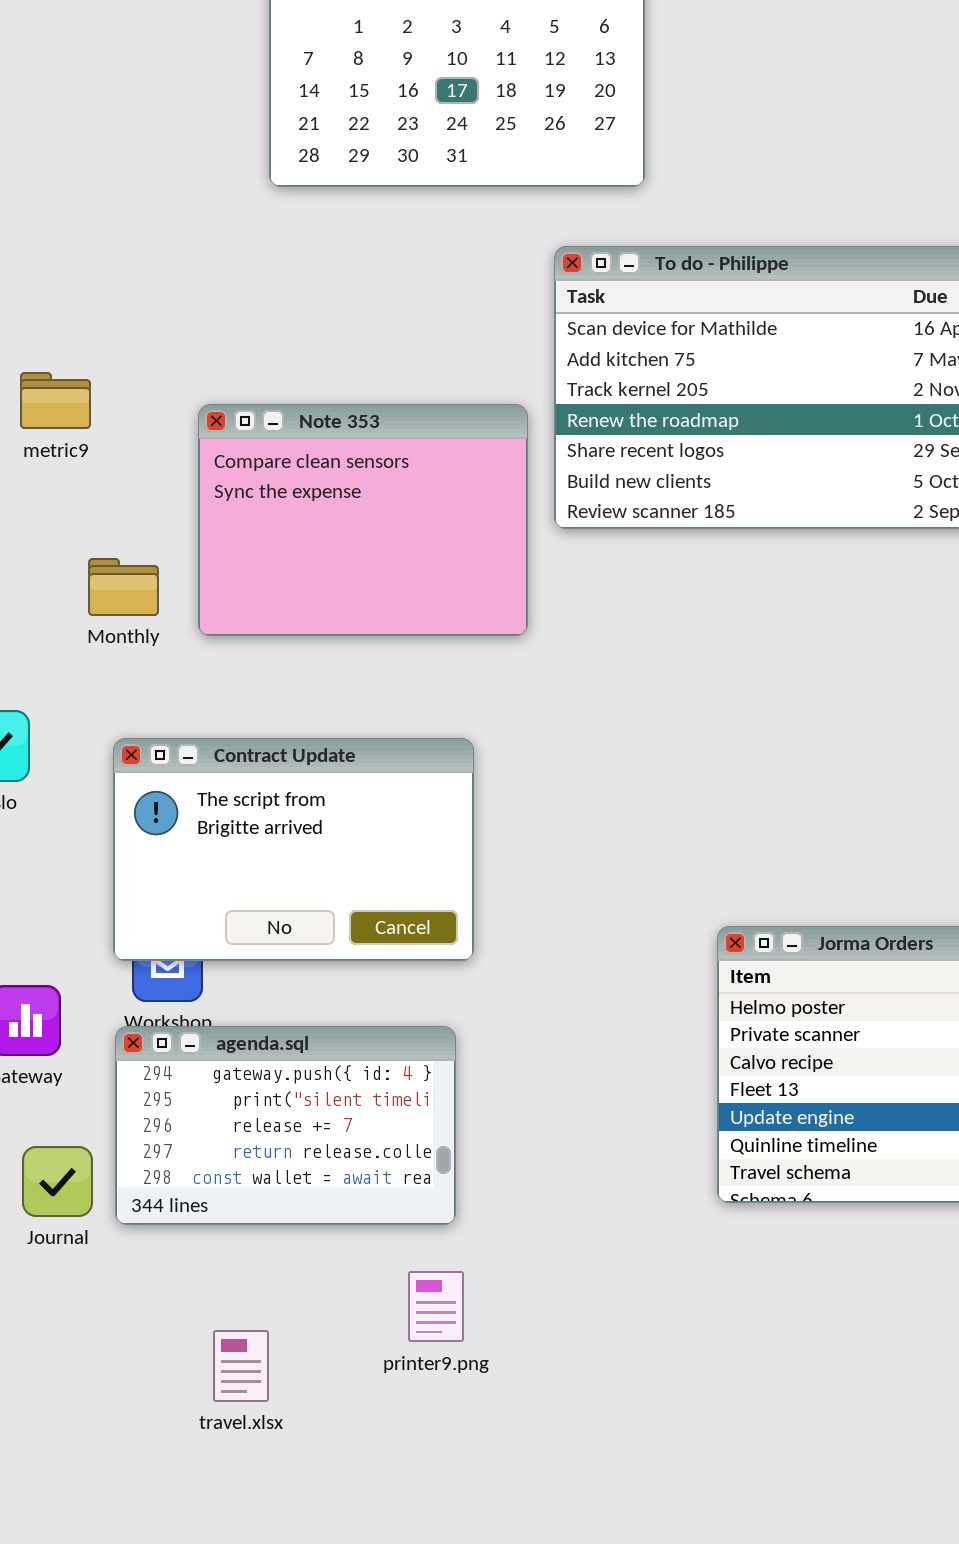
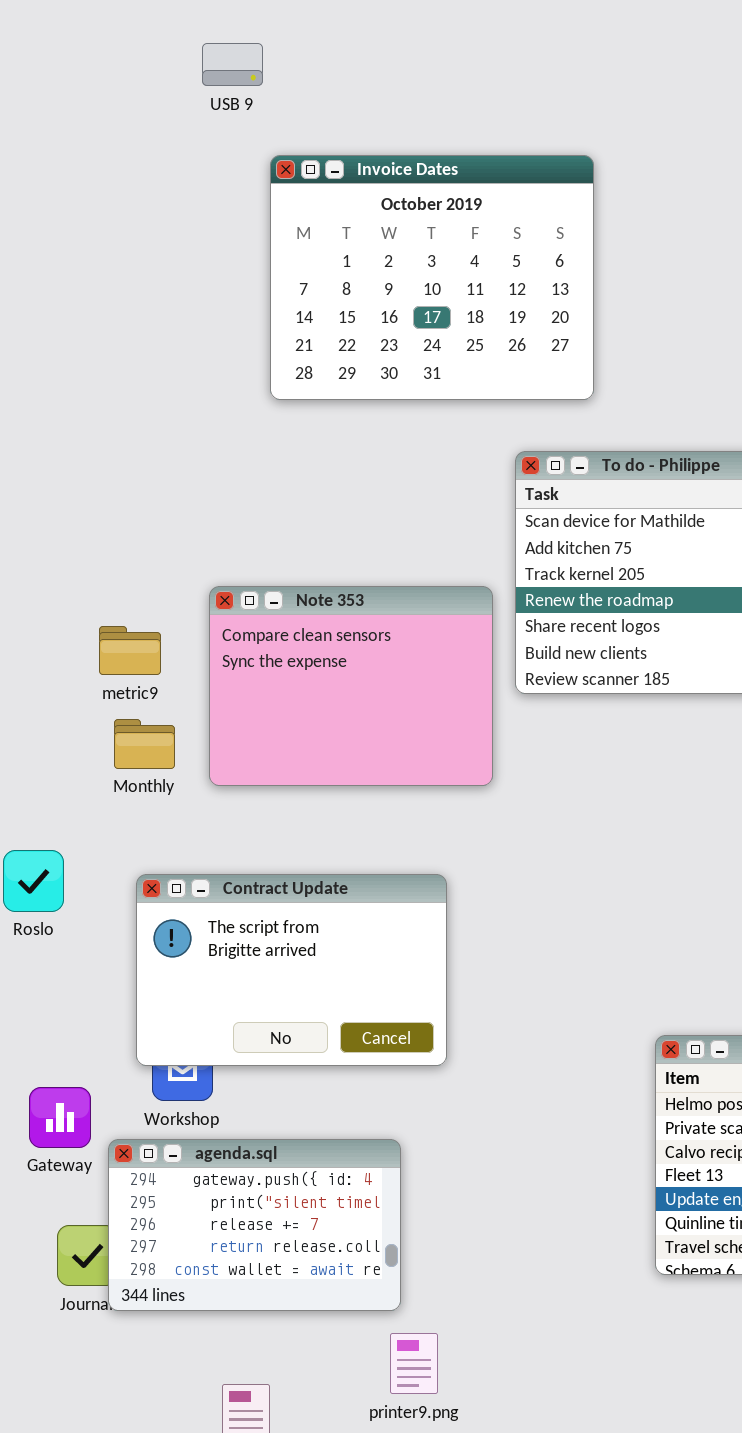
metric9: [20,372,91,429] -> [99,626,161,675], moved
agenda.sql: [115,1026,456,1225] -> [108,1139,401,1311], moved

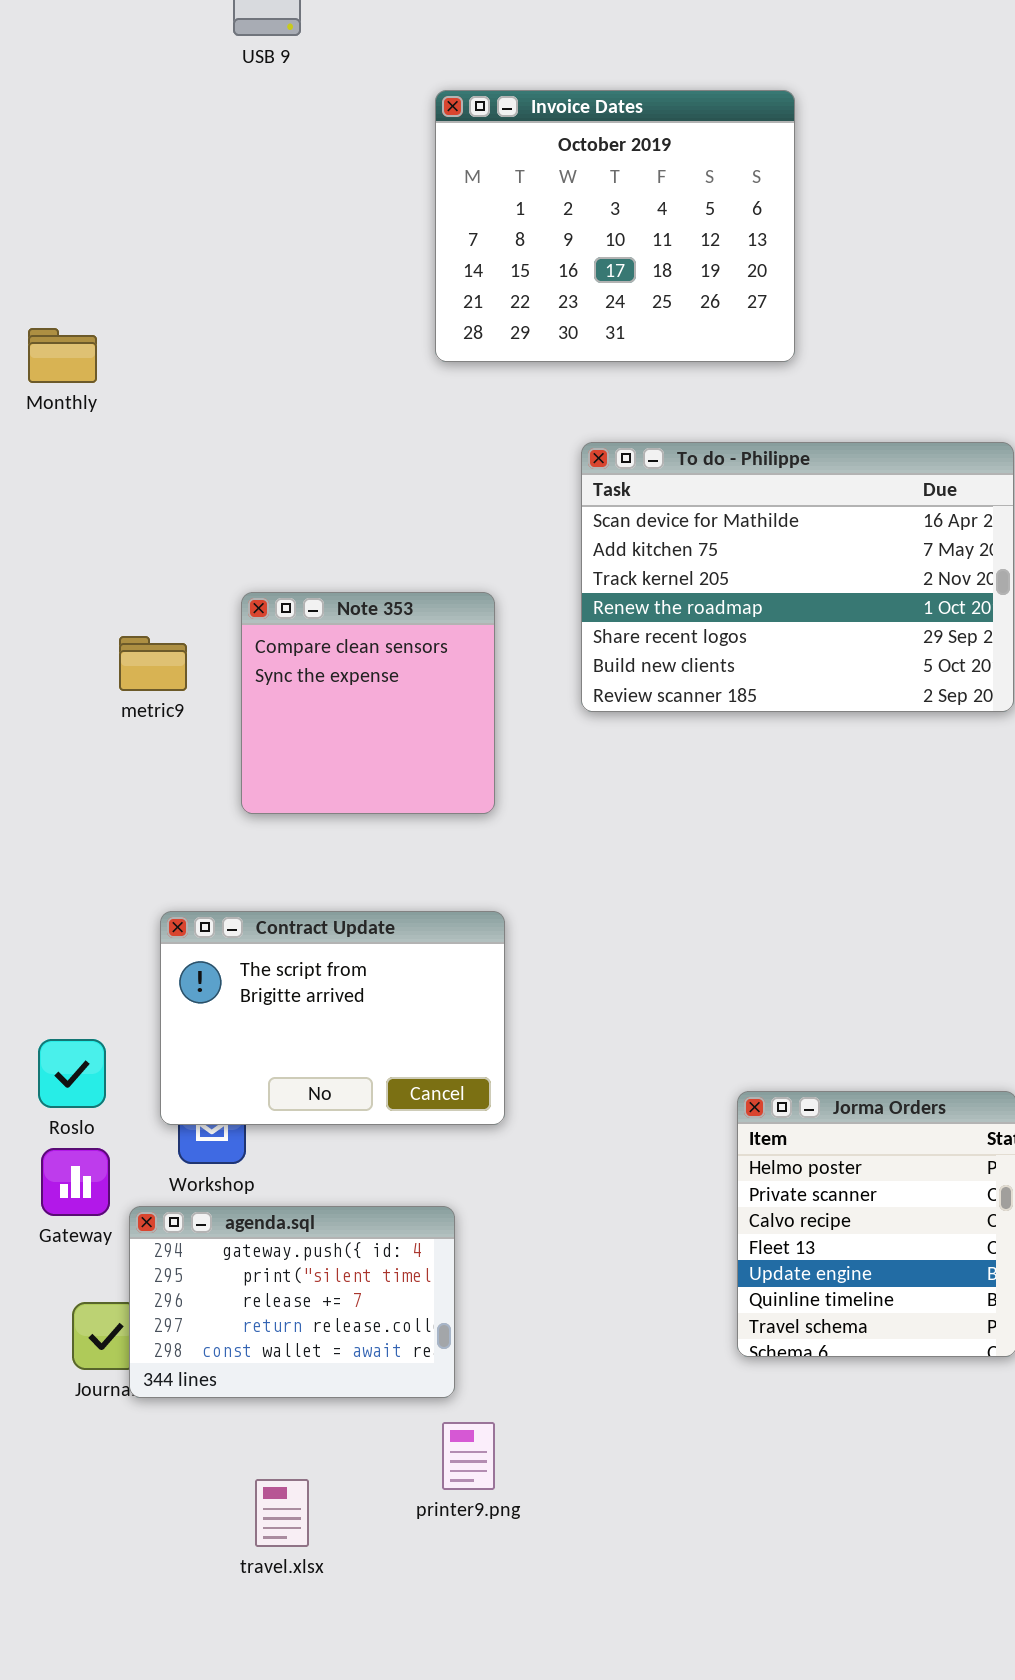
Invoice Dates: [270,155,594,400] -> [435,90,795,362], moved
Note 353: [209,586,493,786] -> [241,592,495,814], resized
Monthly: [114,719,175,769] -> [28,328,97,383], moved
Roslo: [3,850,64,912] -> [38,1039,106,1108], moved

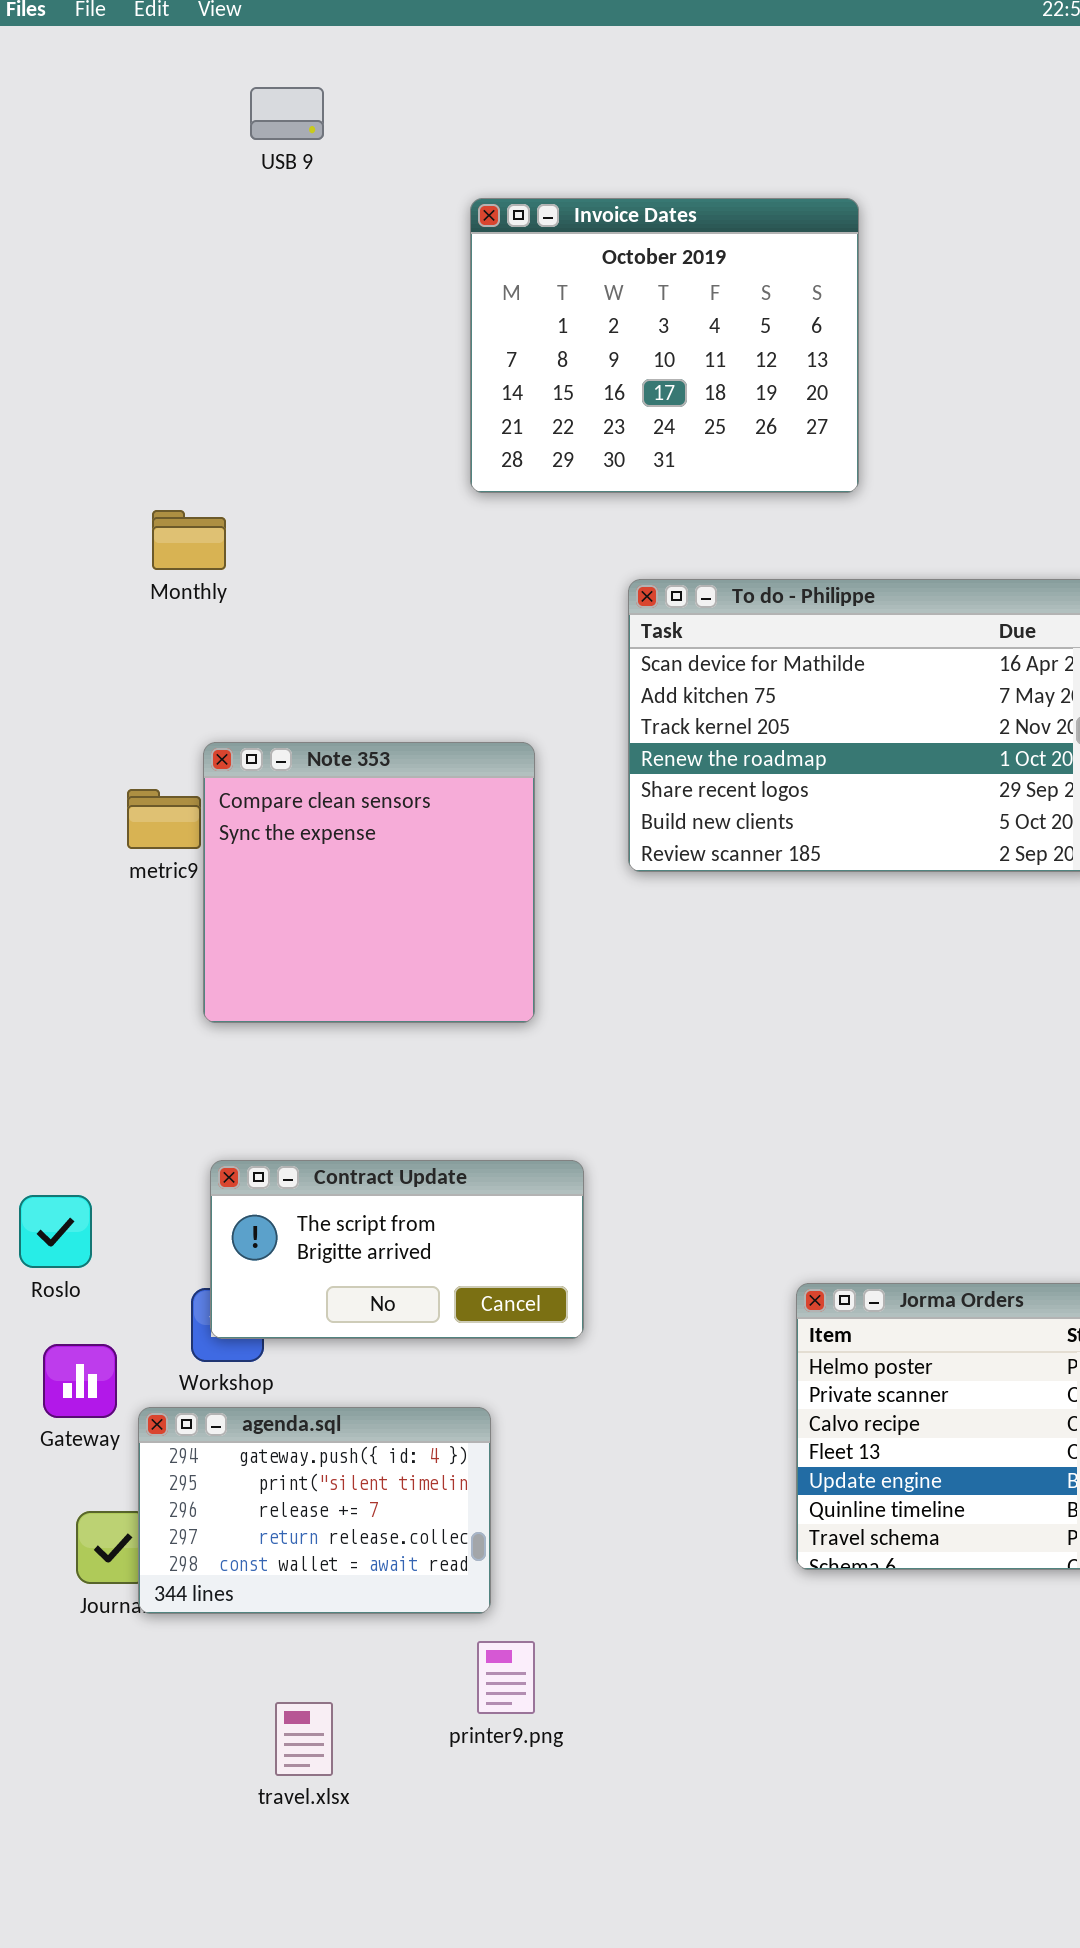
Monthly: [28,328,97,383] -> [152,510,226,570], moved
Note 353: [241,592,495,814] -> [203,742,535,1023], resized
Contract Update: [160,911,505,1125] -> [210,1160,584,1339], moved, resized
Roslo: [38,1039,106,1108] -> [19,1195,92,1268], moved

